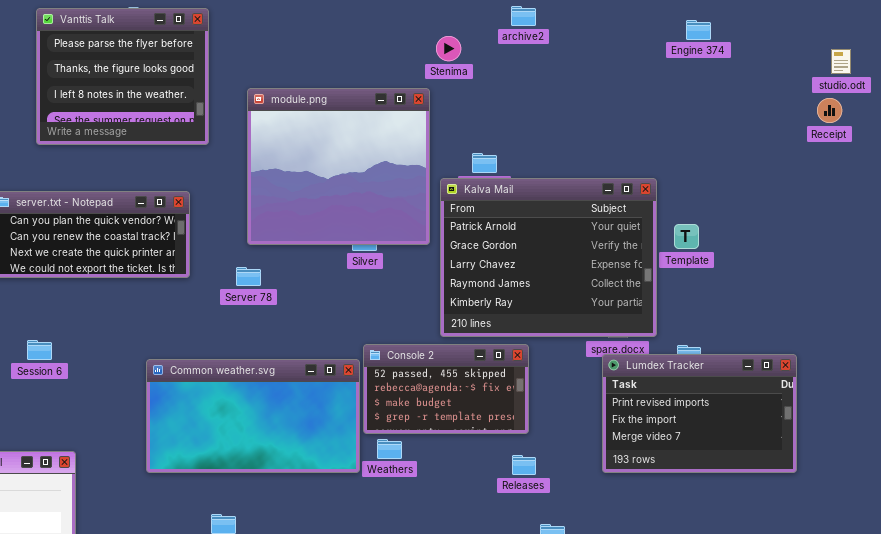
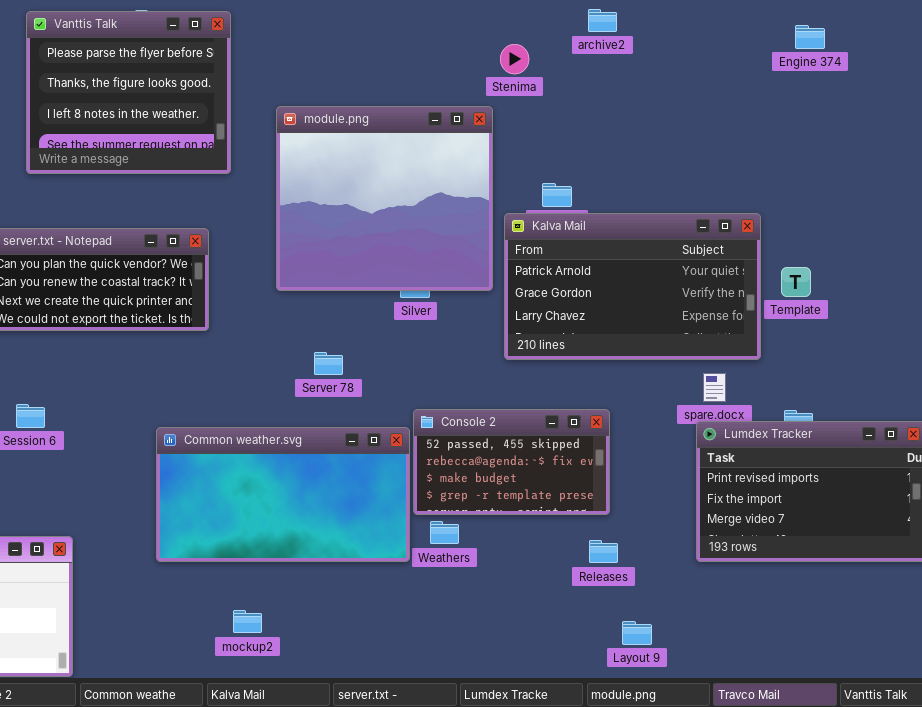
Kalva Mail: [440,178,657,337] -> [504,213,761,360], resized
Server 78: [236,267,261,286] -> [314,352,343,375], moved

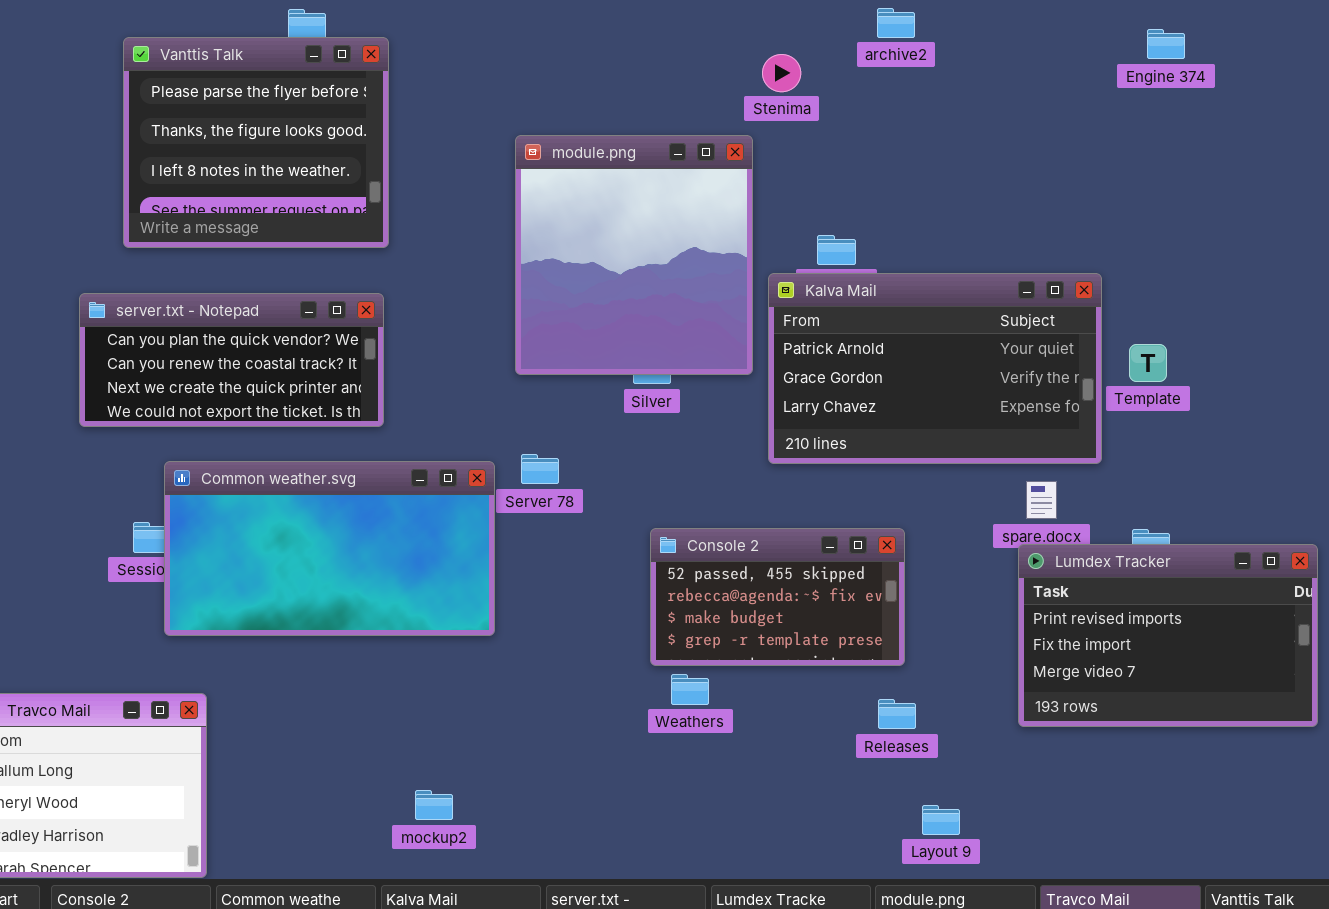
Vanttis Talk: [26,11,231,174] -> [123,37,389,248], moved
module.png: [276,106,493,291] -> [515,135,753,375], resized
Common weather.svg: [156,427,410,562] -> [164,461,495,636], moved

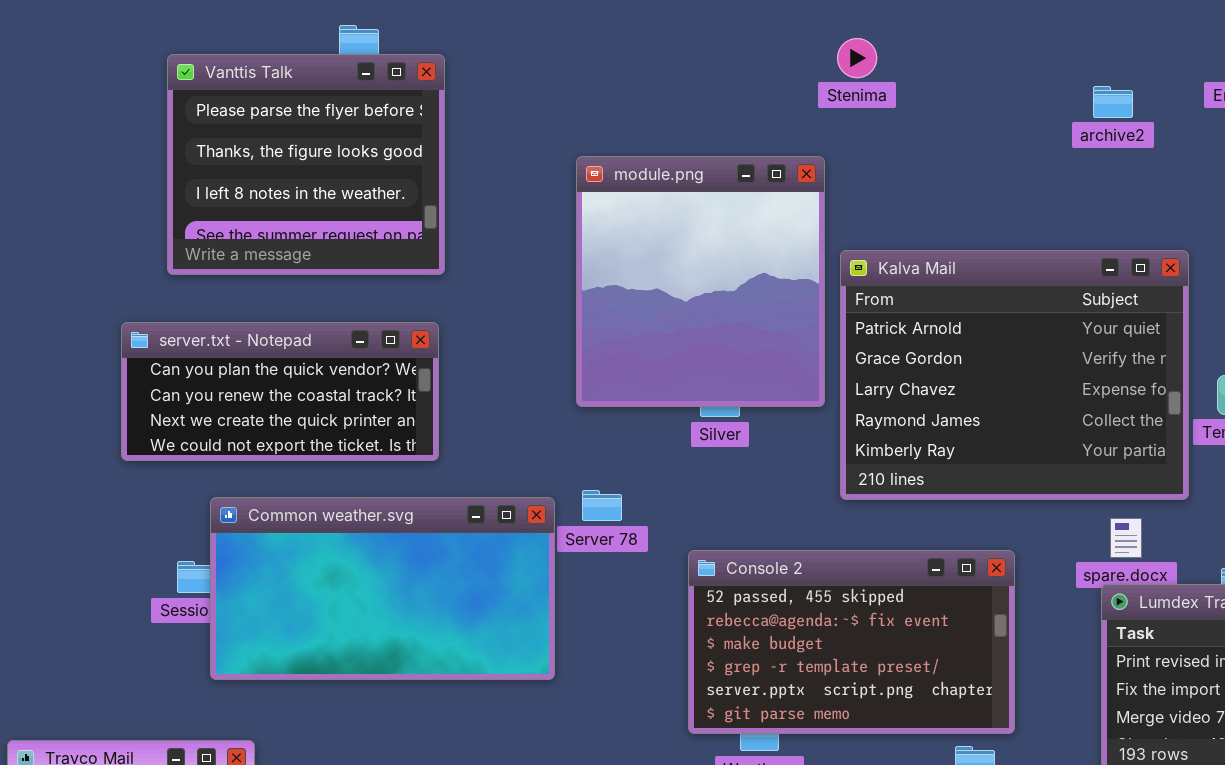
archive2: [877,8,915,38] -> [1093,86,1133,118], moved
Stenima: [762,54,801,92] -> [837,38,877,78], moved
Kalva Mail: [768,273,1102,464] -> [840,250,1189,500], resized
Console 2: [650,528,905,666] -> [688,550,1015,734], moved, resized

